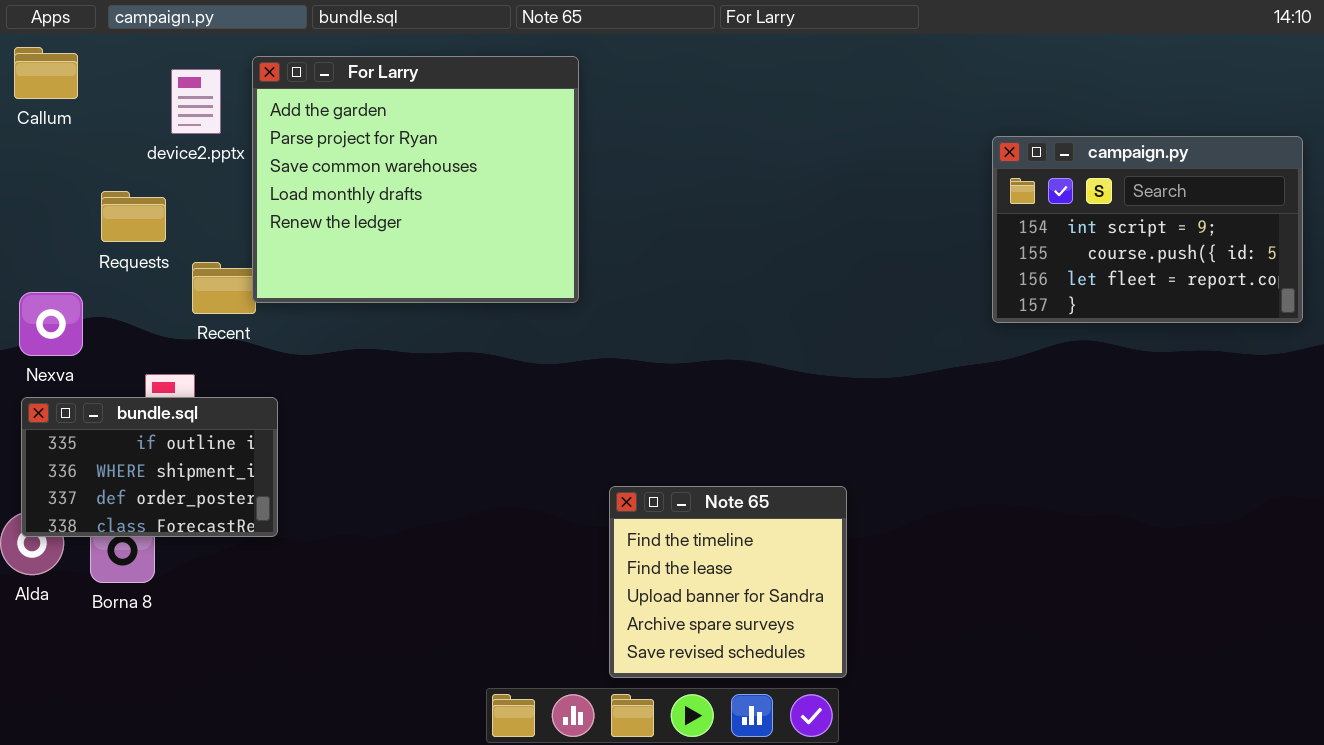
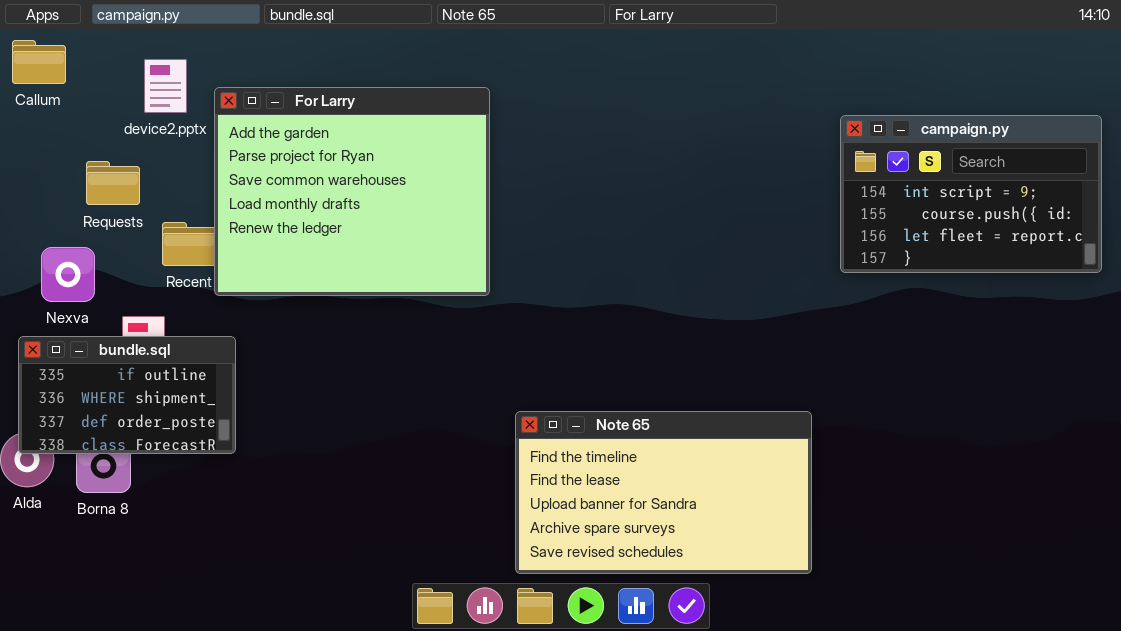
For Larry: [252,56,579,303] -> [214,87,490,296], moved
Nexva: [19,292,83,356] -> [41,247,95,302], moved
Note 65: [609,486,847,678] -> [515,411,812,574], resized

